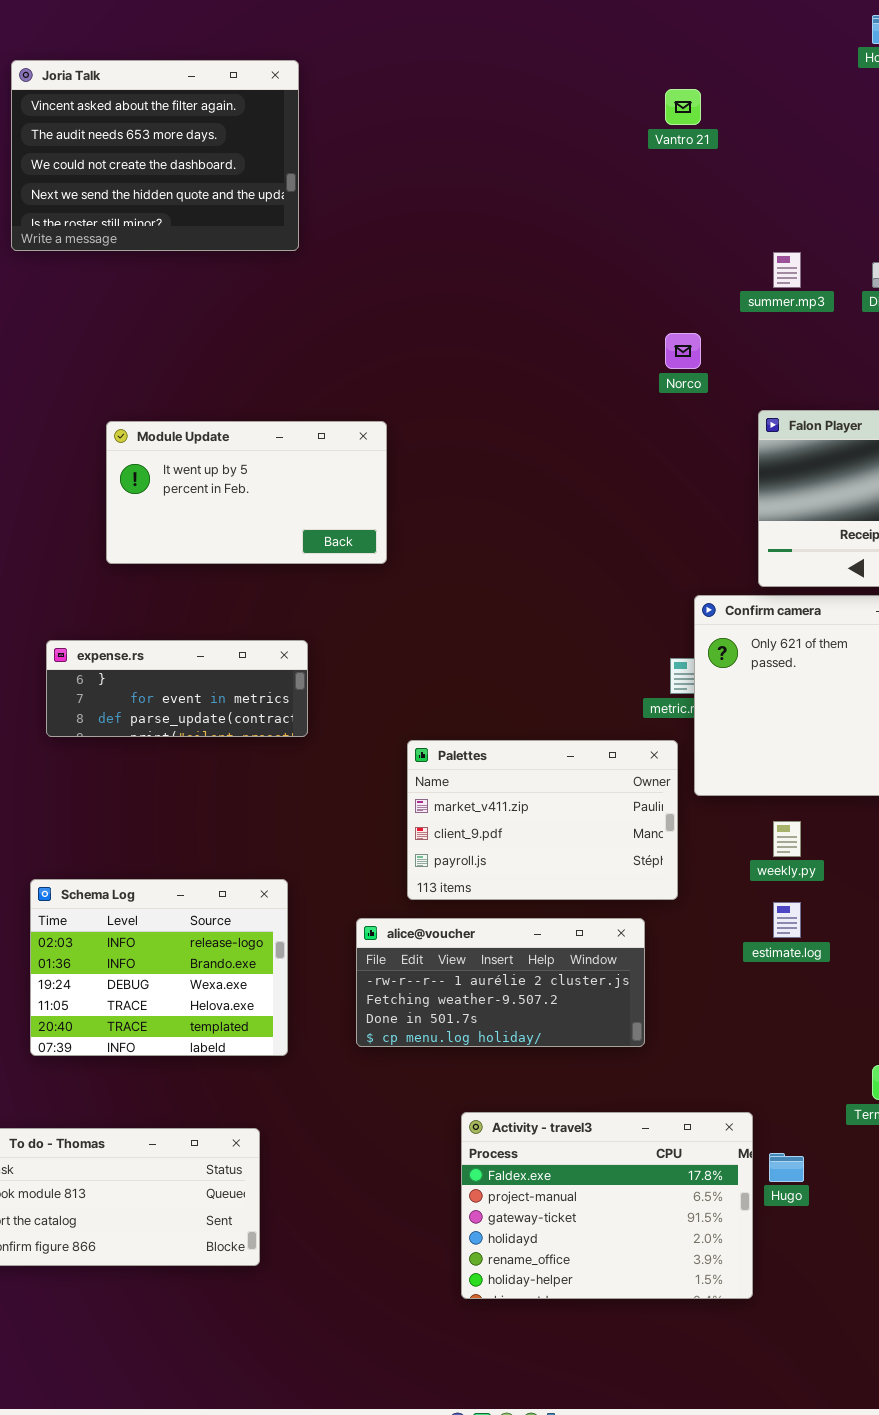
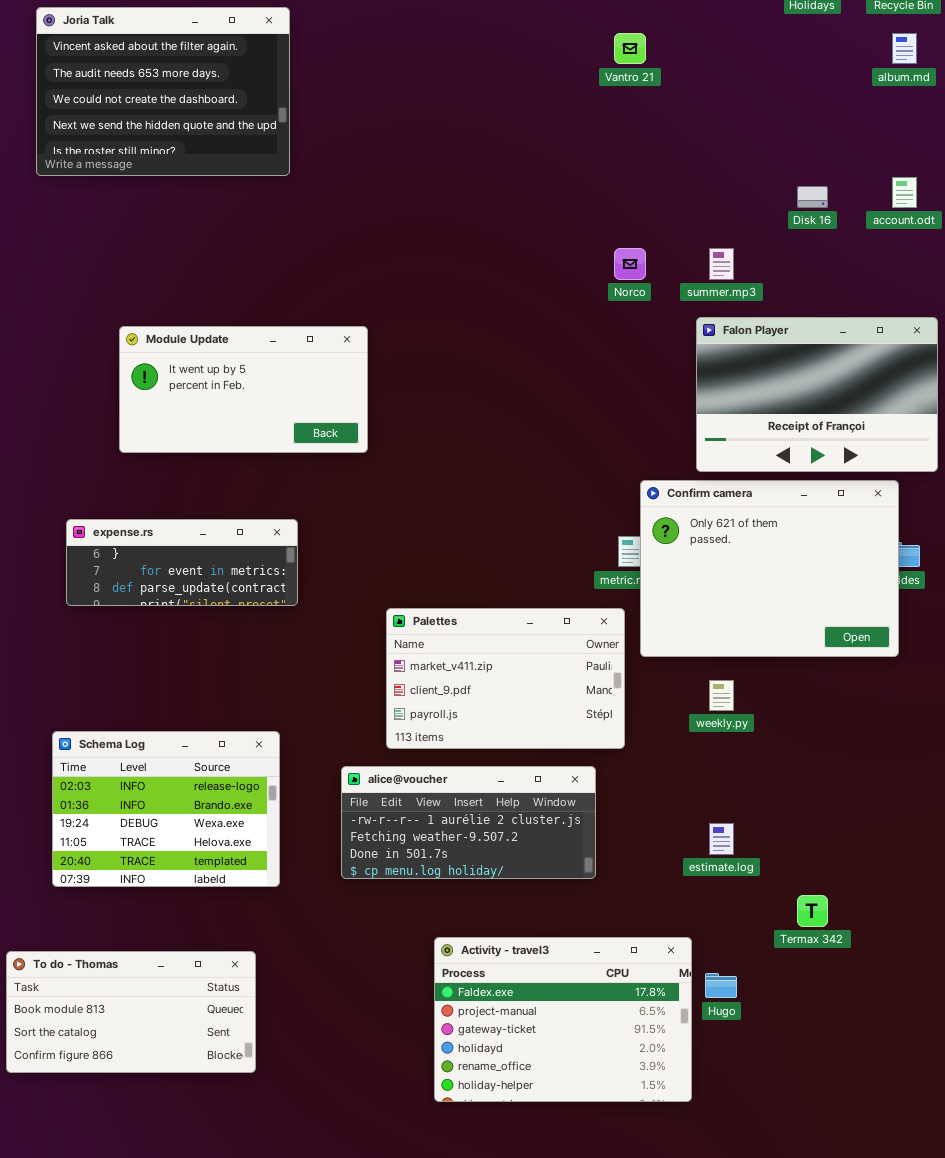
summer.mp3: [773,252,801,288] -> [709,248,734,280], moved
estimate.log: [773,902,801,938] -> [709,823,734,855], moved

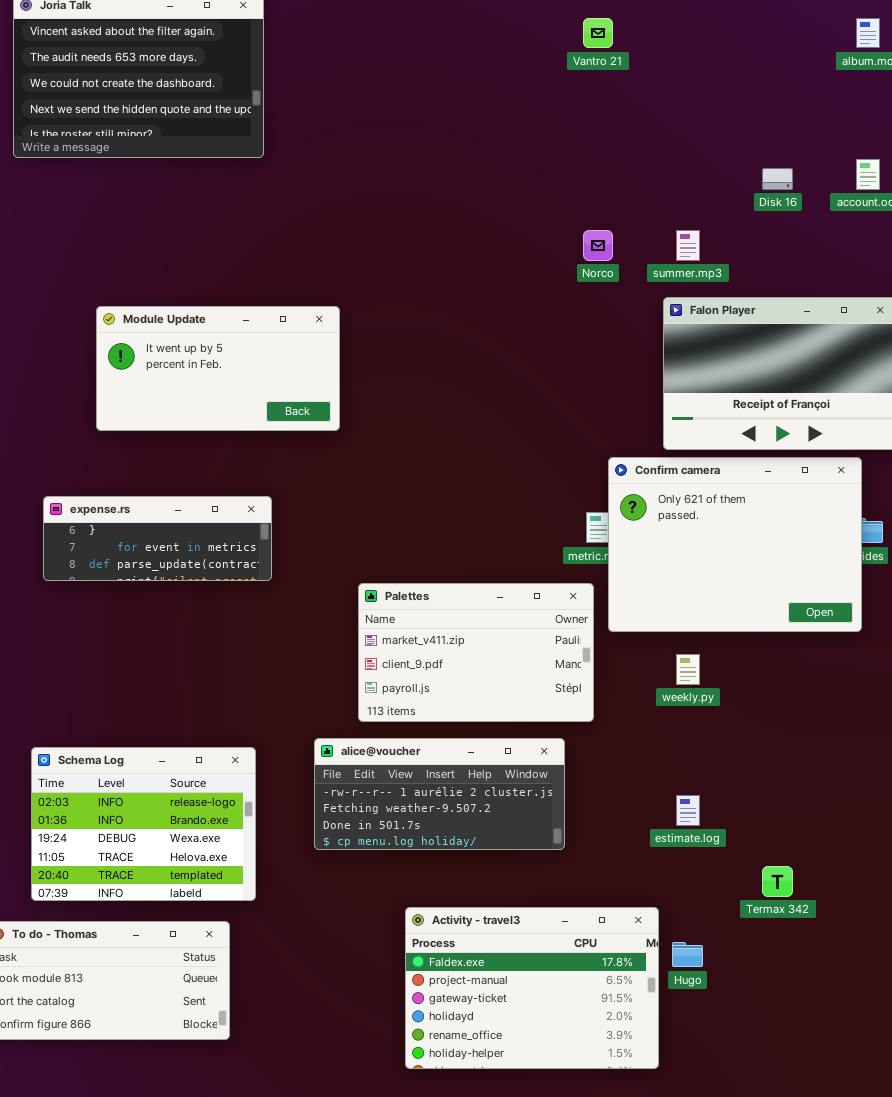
Schema Log: [52,731,280,887] -> [31,747,256,901], moved

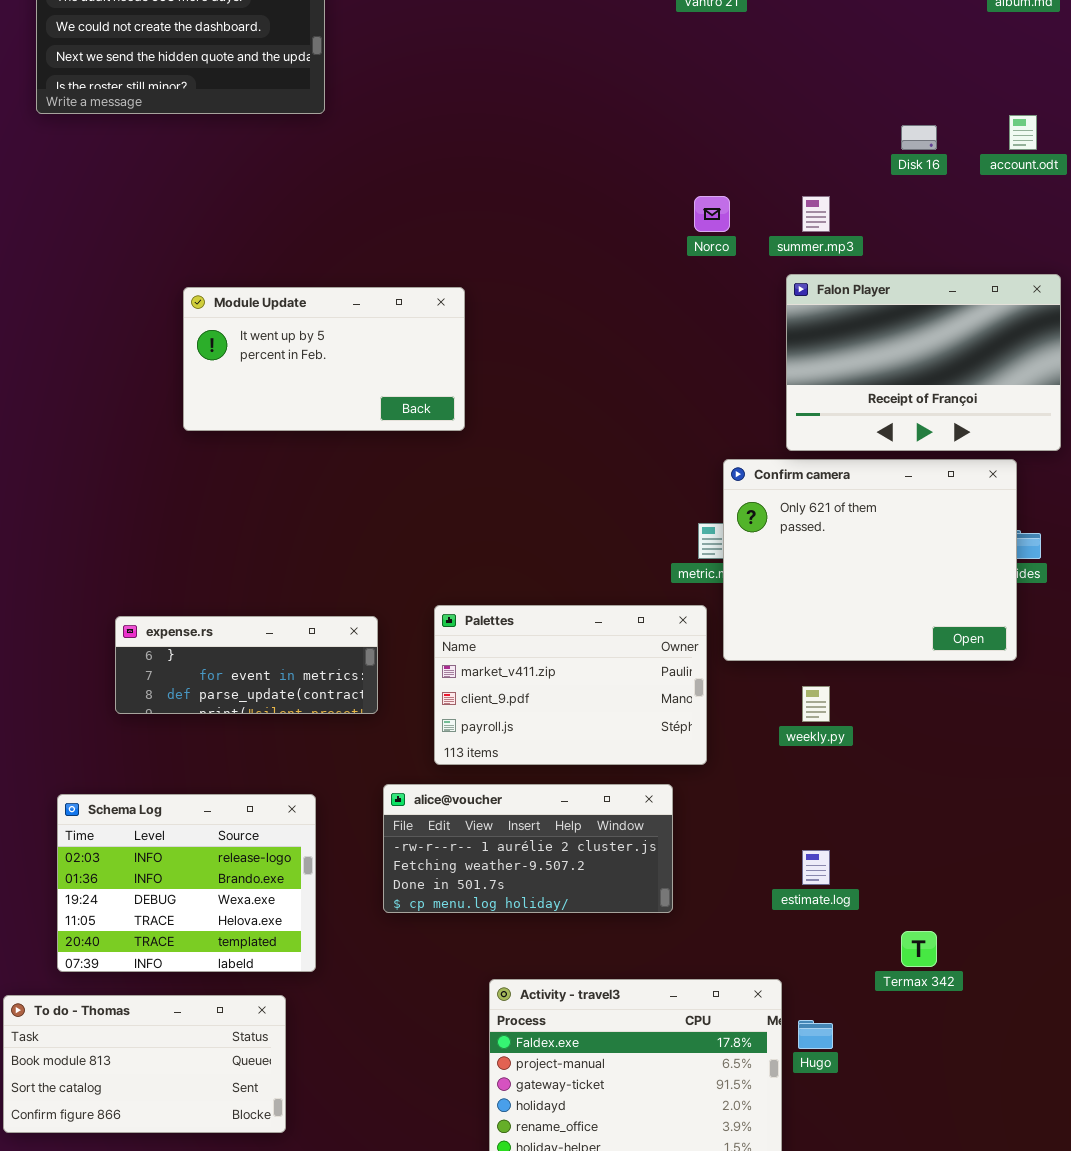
Module Update: [96,306,340,431] -> [183,287,465,431], moved
expense.rs: [43,496,272,581] -> [115,616,378,714], moved

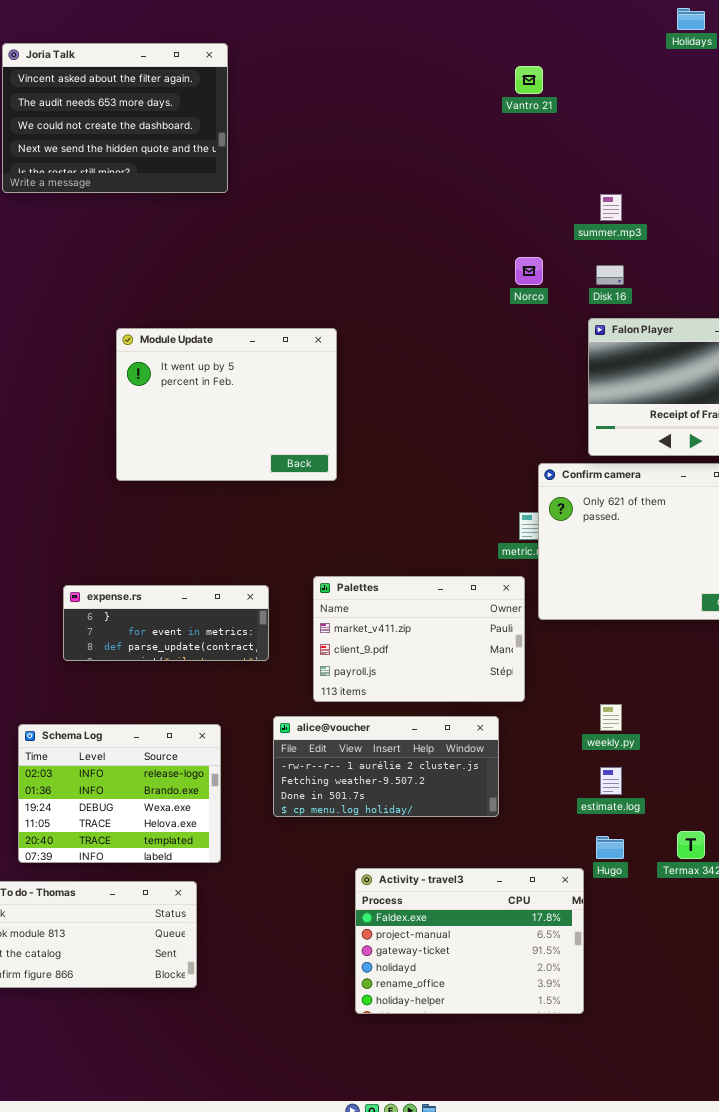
Disk 16: [901,125,937,150] -> [596,265,624,285], moved
summer.mp3: [802,196,830,232] -> [600,194,622,221], moved
Module Update: [183,287,465,431] -> [116,328,337,481], resized
weekly.py: [802,686,830,722] -> [600,704,622,731], moved
Hugo: [798,1020,833,1049] -> [596,836,624,859], moved

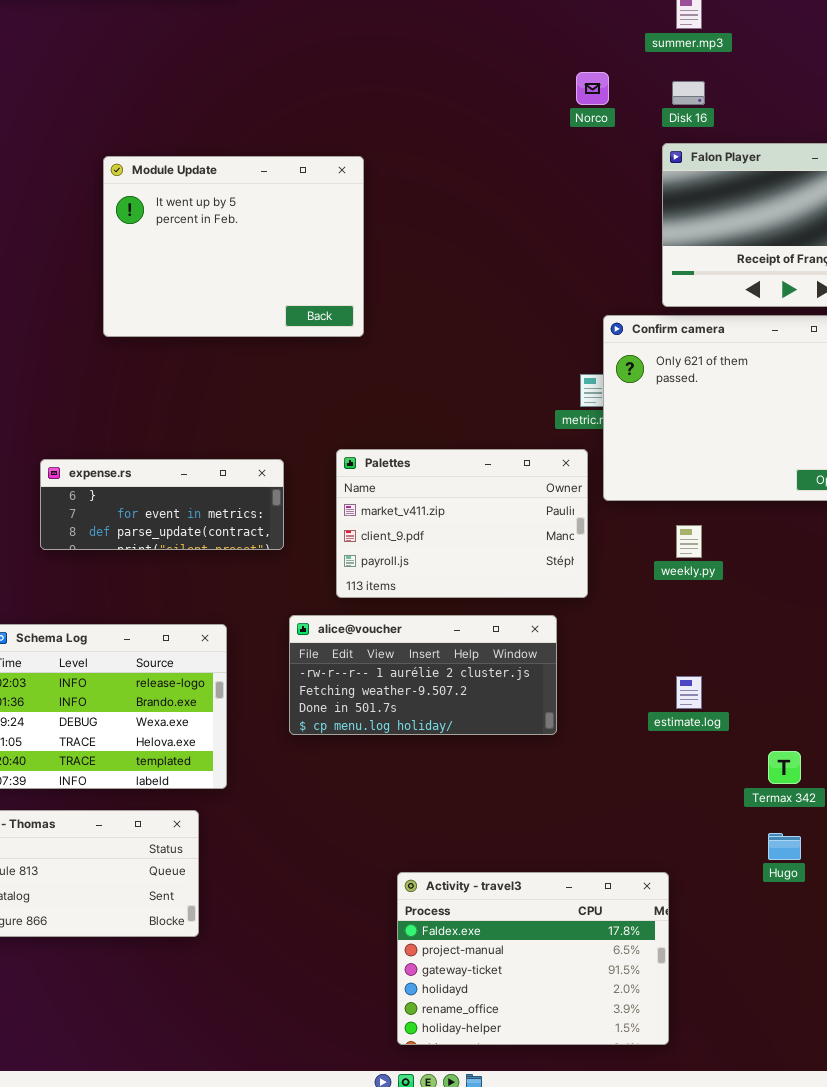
weekly.py: [600,704,622,731] -> [676,525,702,558], moved
Hugo: [596,836,624,859] -> [768,833,801,860], moved
Activity - travel3: [355,868,584,1014] -> [397,872,669,1045], moved

